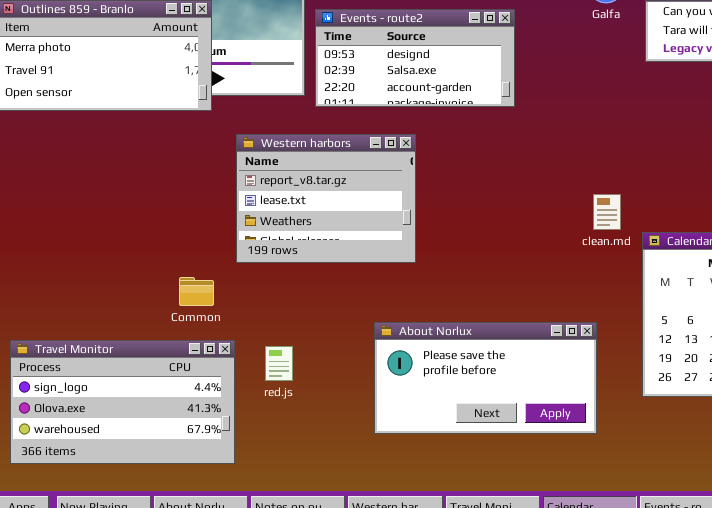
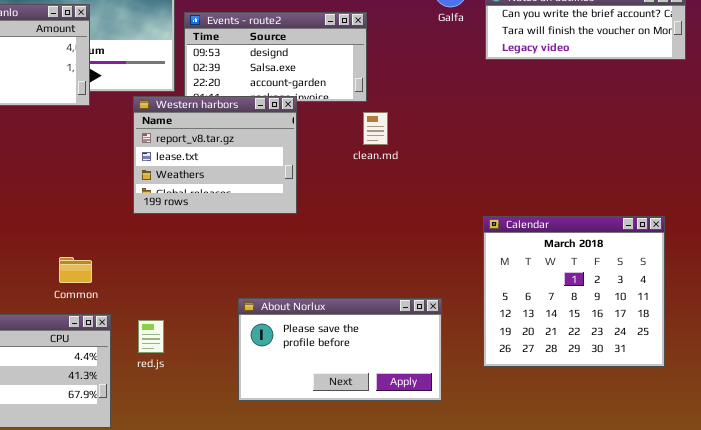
Western harbors: [236,134,416,263] -> [133,96,297,214], moved
clean.md: [593,194,621,230] -> [363,112,388,145], moved

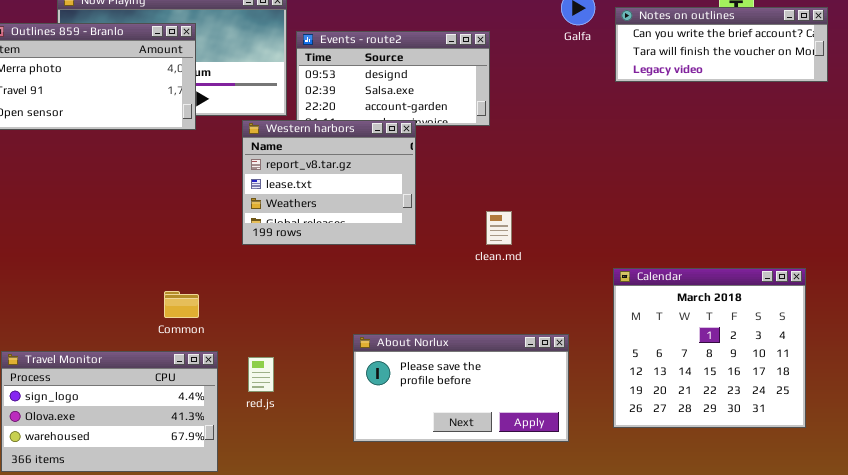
clean.md: [363,112,388,145] -> [486,211,512,245], moved
Calendar: [483,216,665,367] -> [613,268,806,428], moved

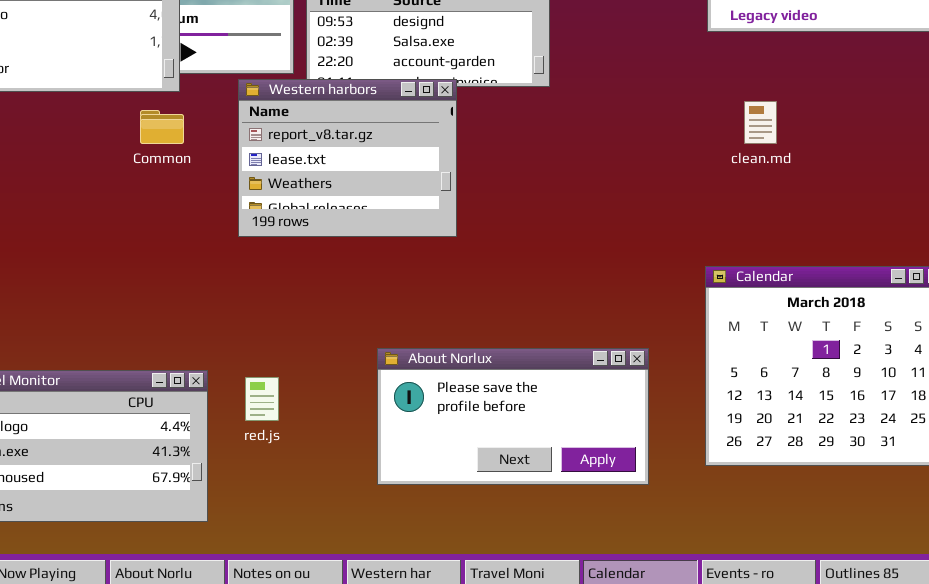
clean.md: [486,211,512,245] -> [744,101,777,144], moved
Common: [164,291,199,318] -> [140,110,184,144], moved

